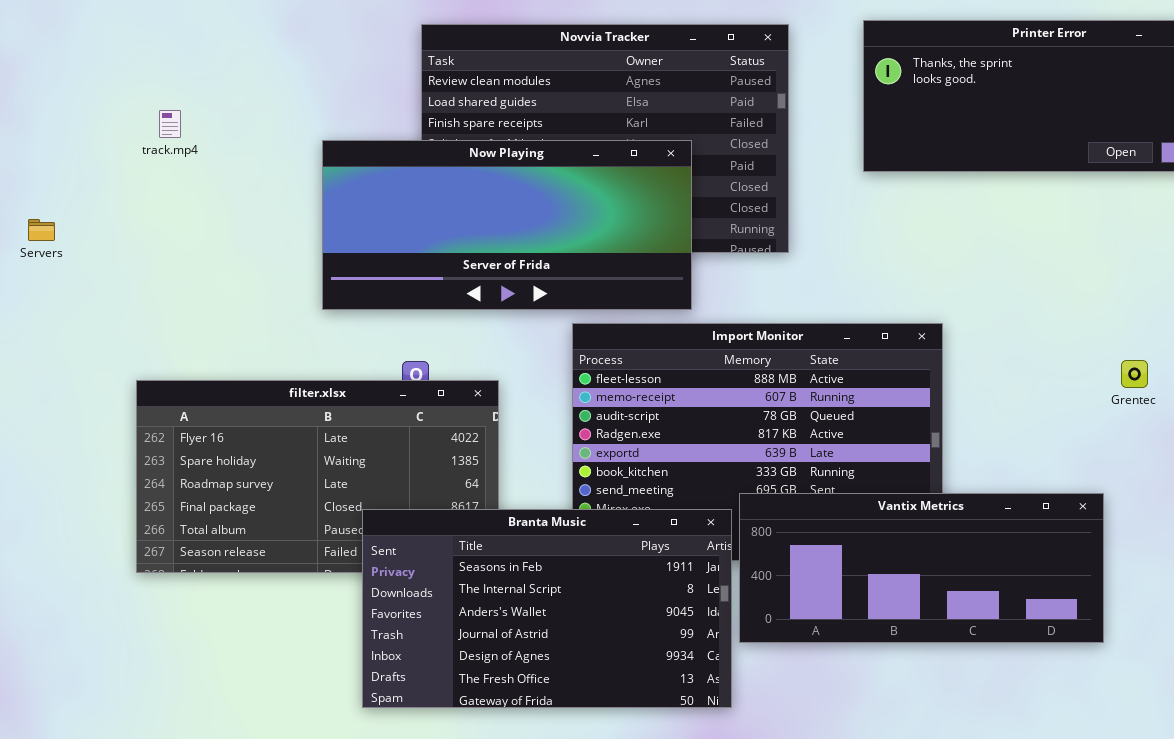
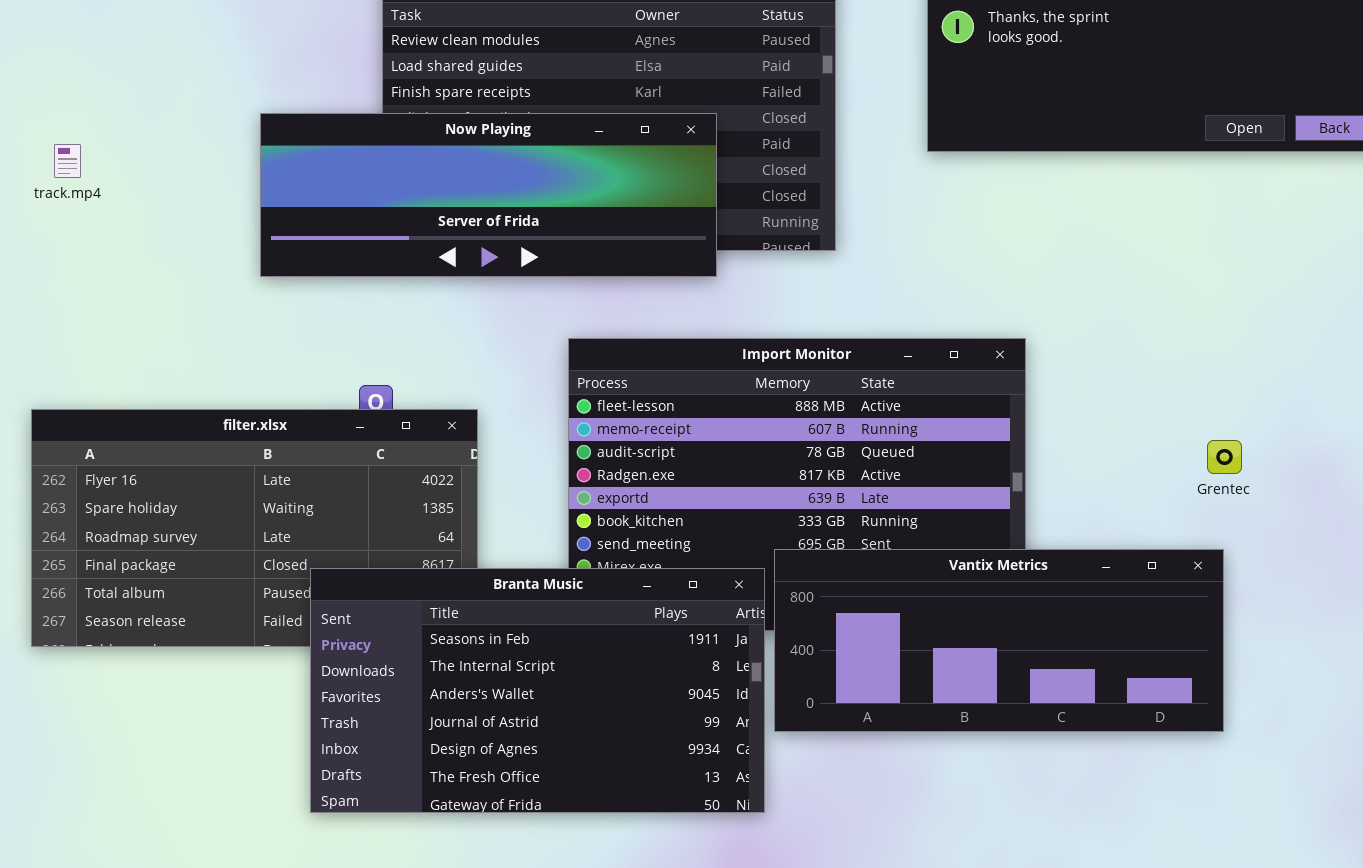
track.mp4: [159,110,181,138] -> [54,144,81,178], moved
Now Playing: [322,140,692,310] -> [260,113,717,277], resized
Grentec: [1121,360,1148,388] -> [1207,440,1242,474], moved

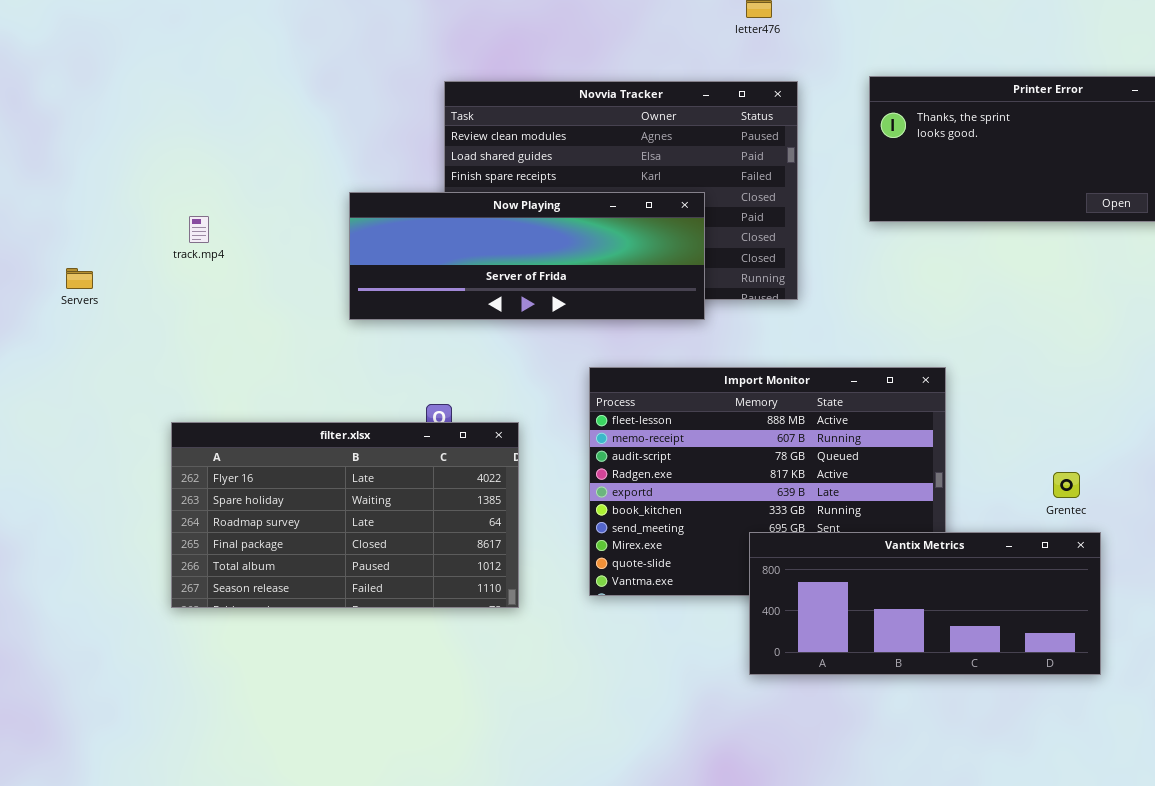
Grentec: [1207,440,1242,474] -> [1053,472,1080,498], moved
Branta Music: [310,568,765,813] -> none, closed

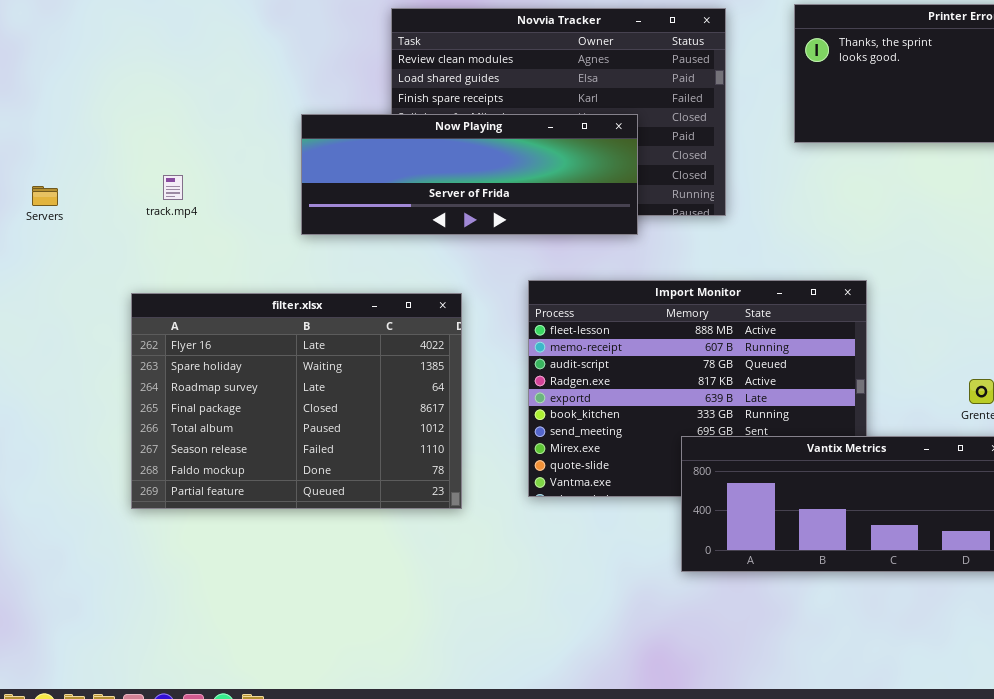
track.mp4: [189,216,209,243] -> [163,175,183,200], moved
filter.xlsx: [171,422,519,608] -> [131,293,462,509], resized

